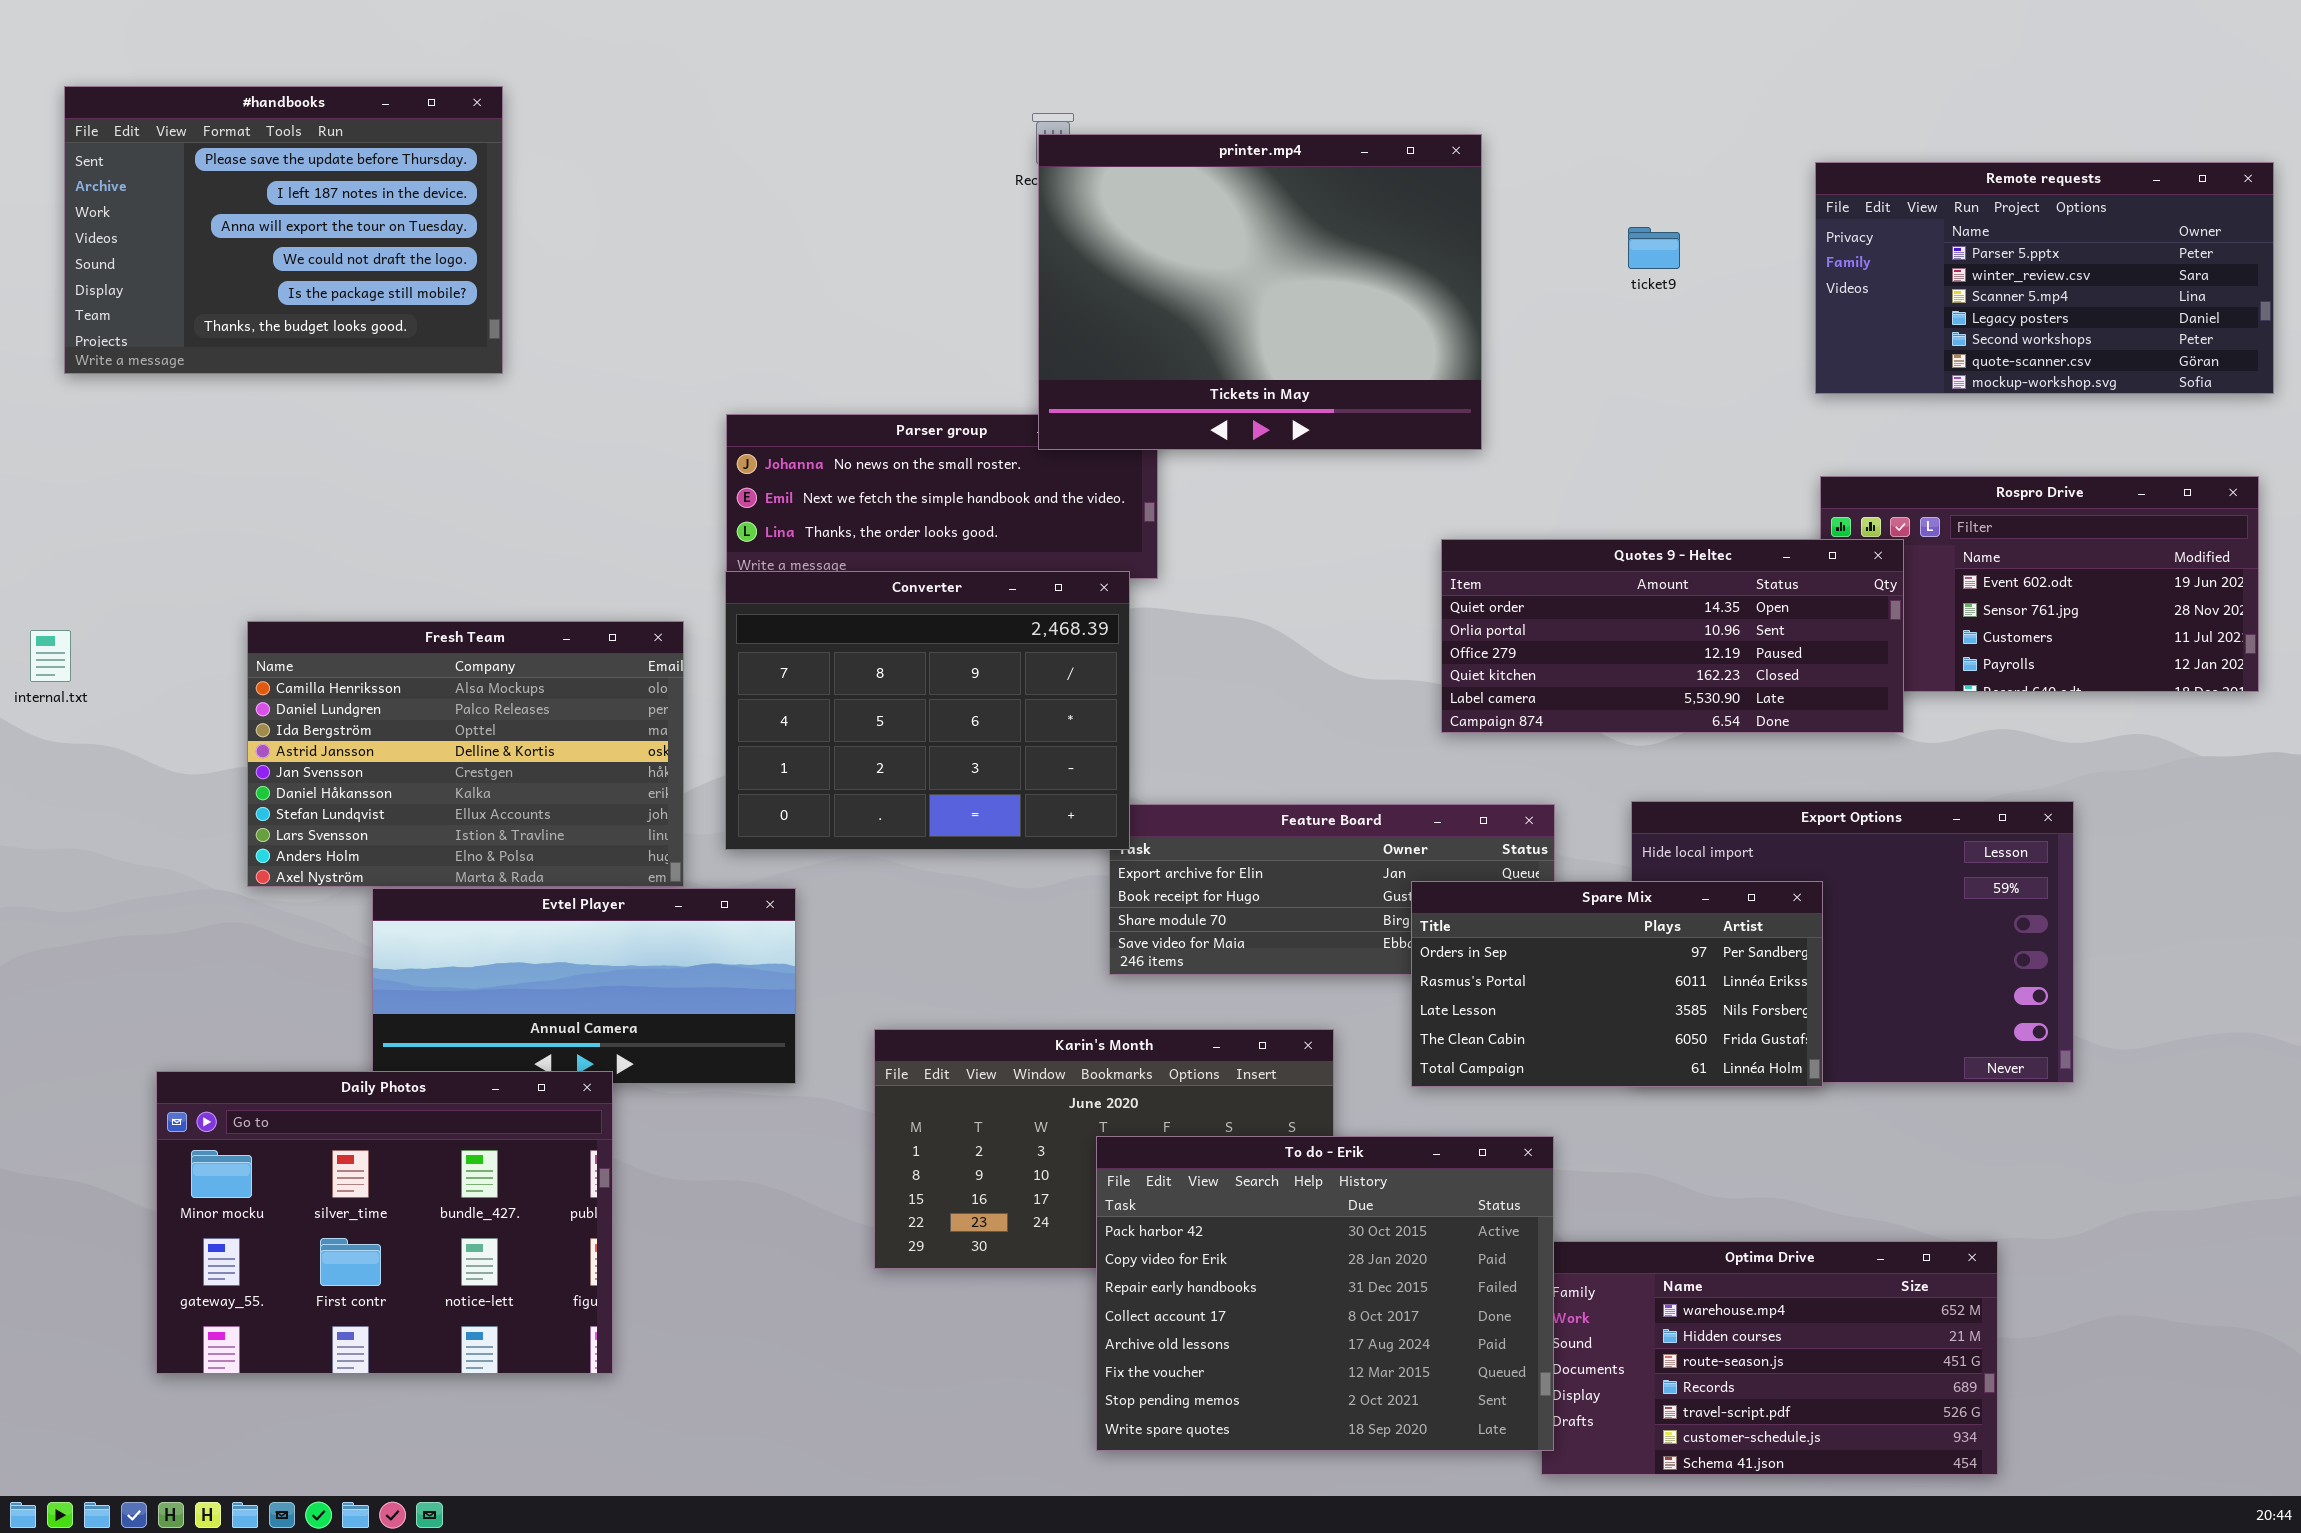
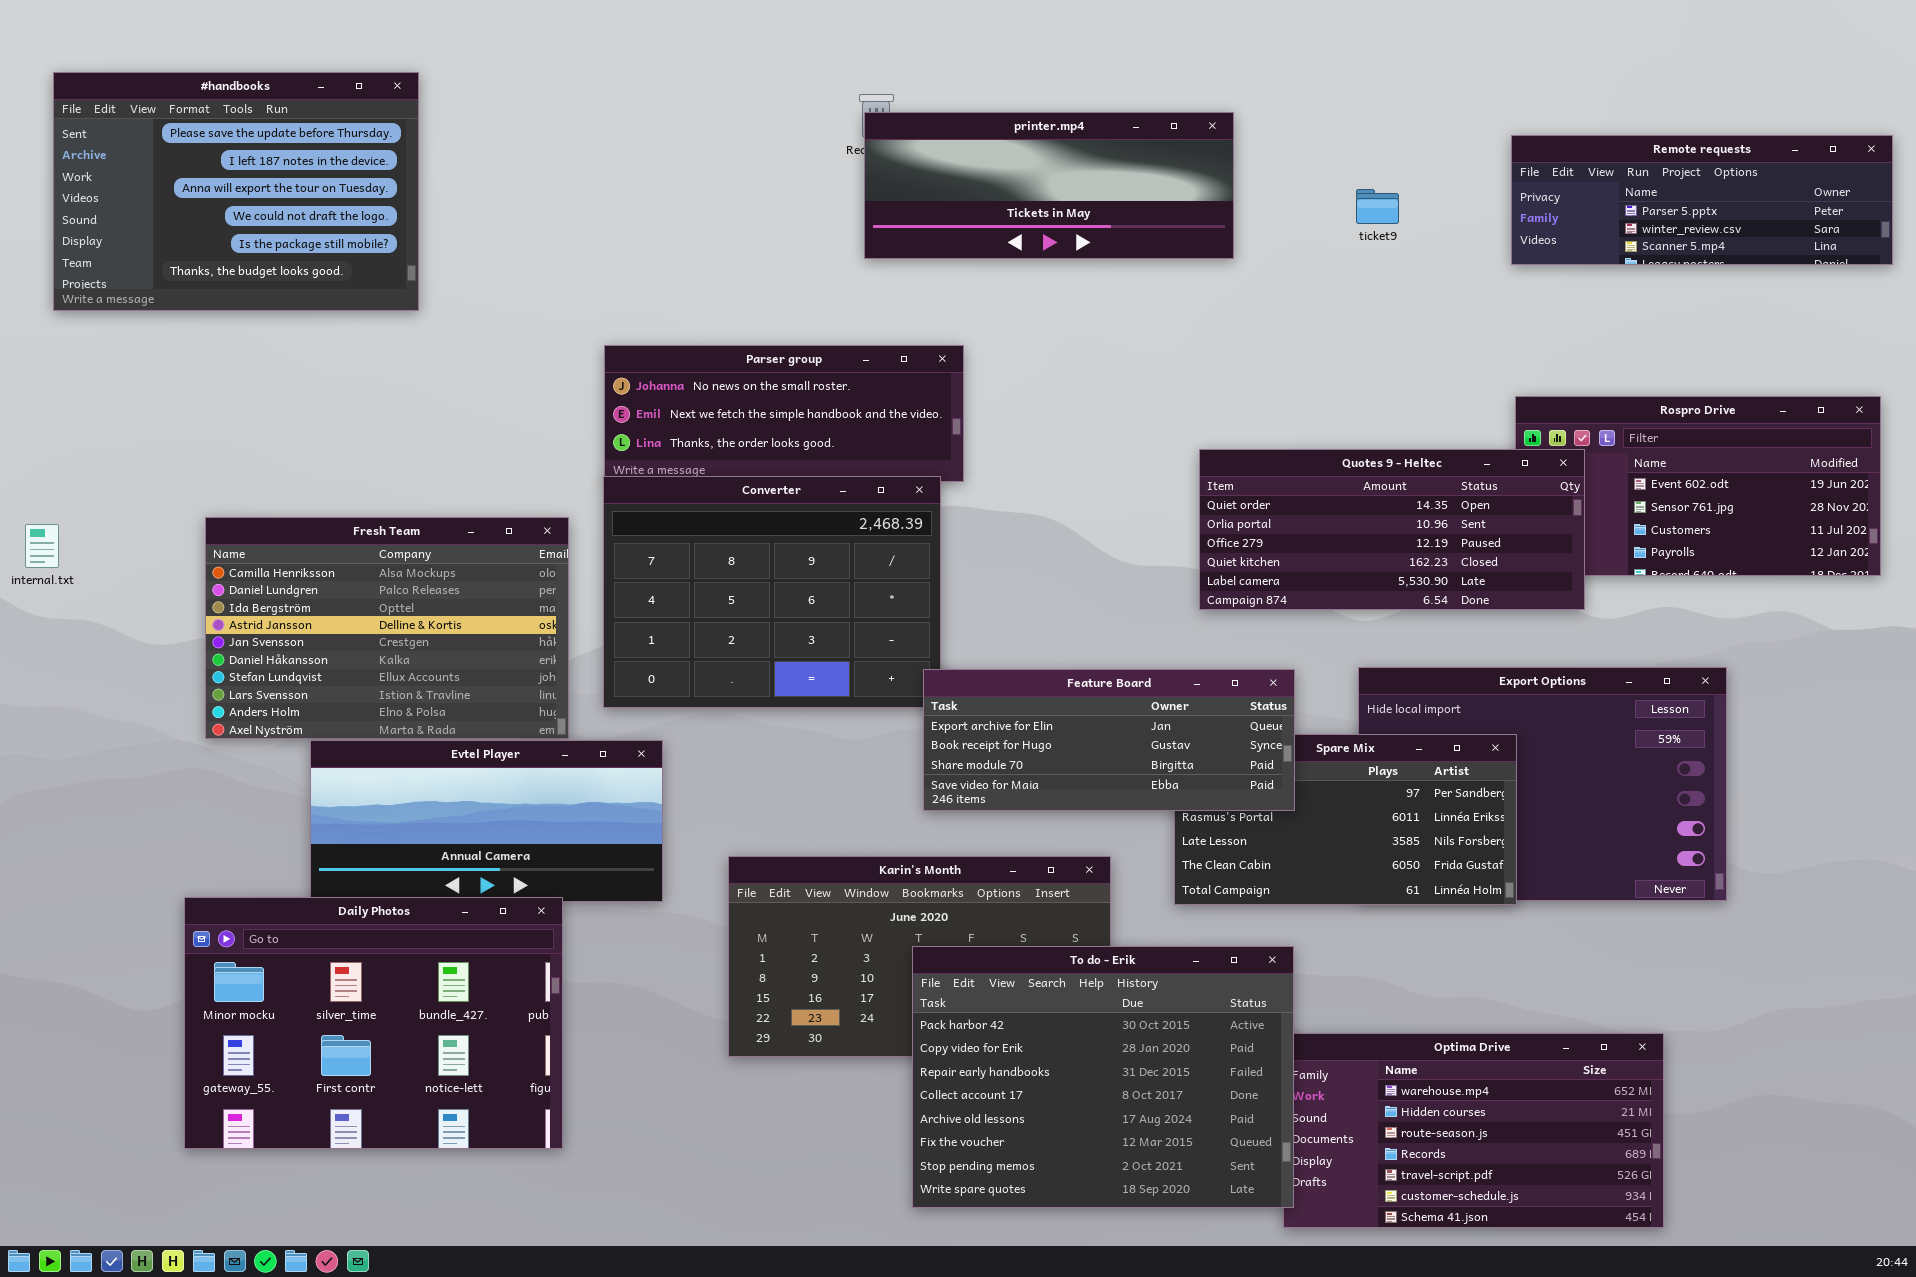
printer.mp4: [1038,134,1482,450] -> [864,112,1234,259], resized
Remote requests: [1815,162,2274,394] -> [1511,135,1893,265], resized
Feature Board: [1109,804,1555,975] -> [923,669,1295,811], raised
Daily Photos: [156,1071,613,1374] -> [184,897,563,1149], moved

